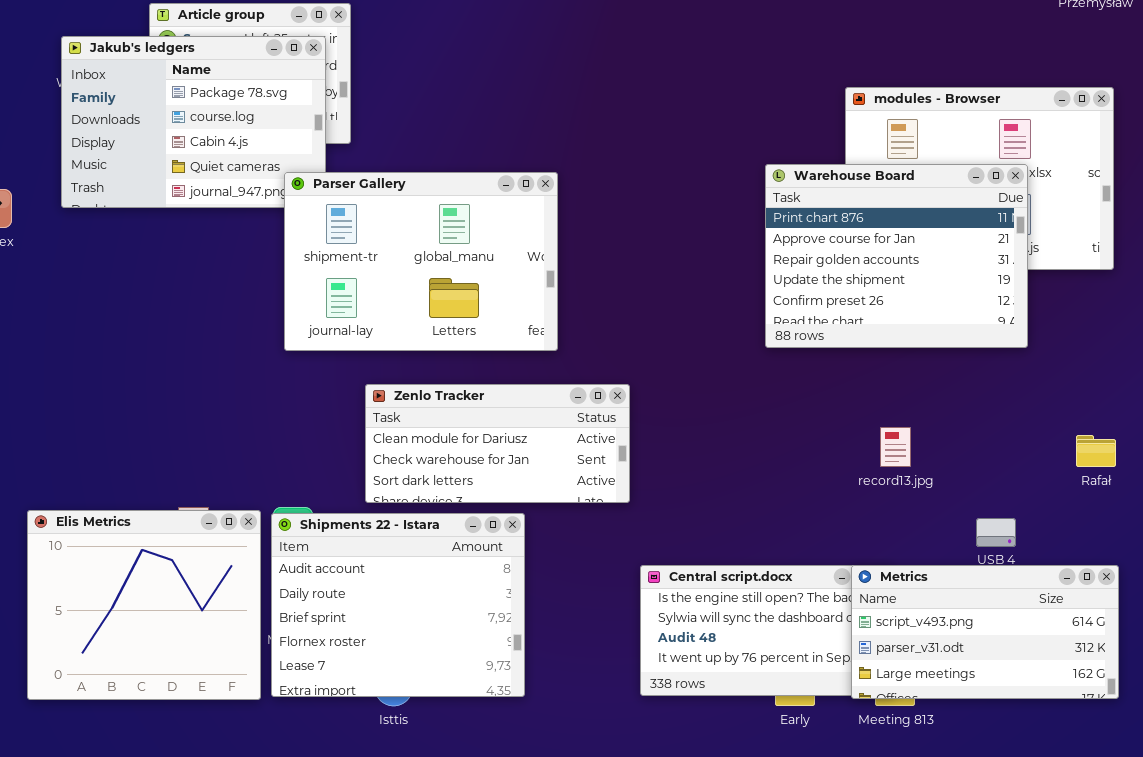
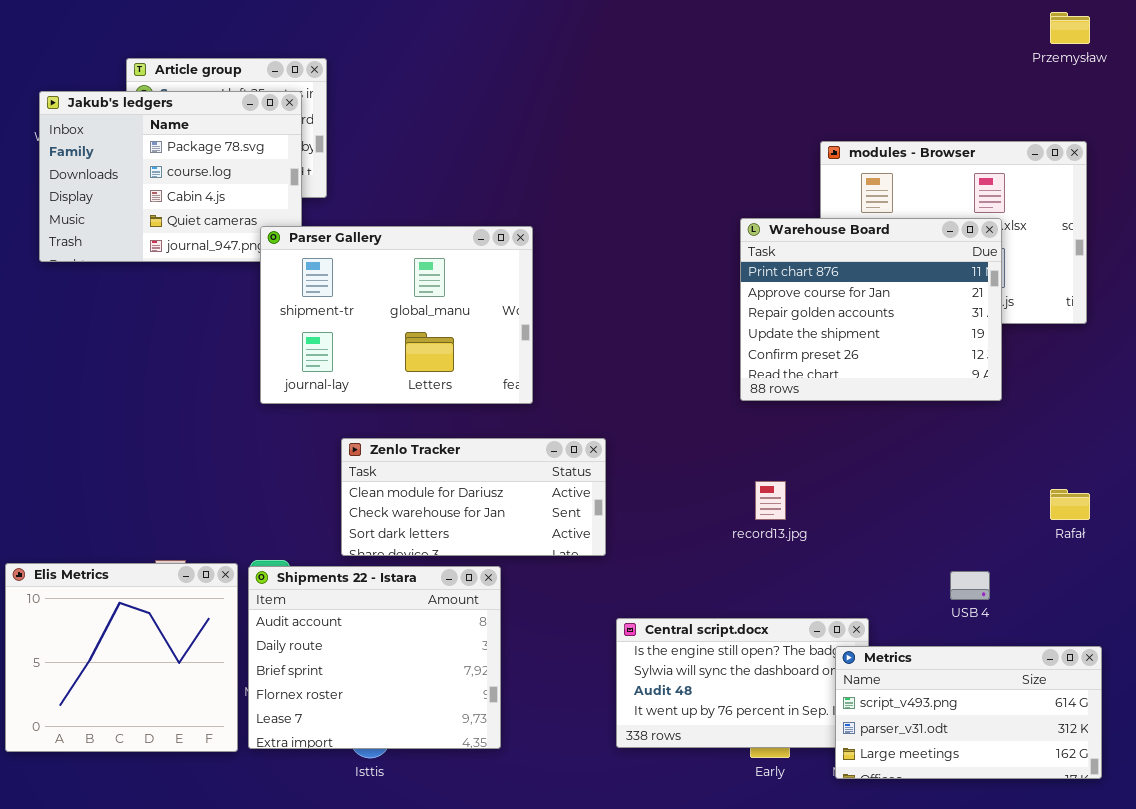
record13.jpg: [880,427,911,467] -> [755,481,786,520], moved
Metrics: [851,565,1119,699] -> [835,646,1102,779], moved

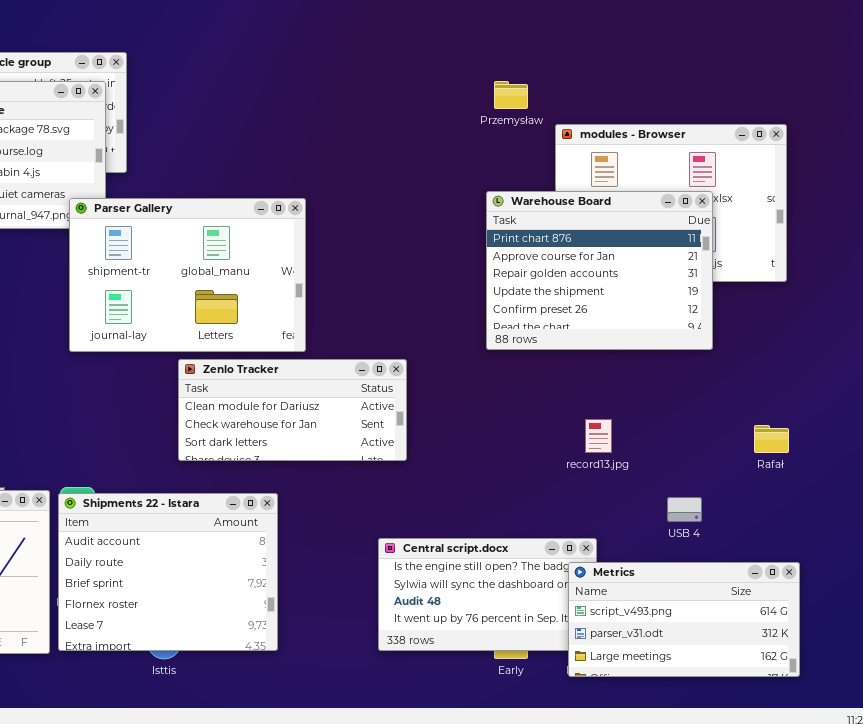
Przemysław: [1050,12,1090,44] -> [494,81,528,109], moved
Zenlo Tracker: [341,438,606,556] -> [178,359,407,461], moved
record13.jpg: [755,481,786,520] -> [585,419,612,453], moved

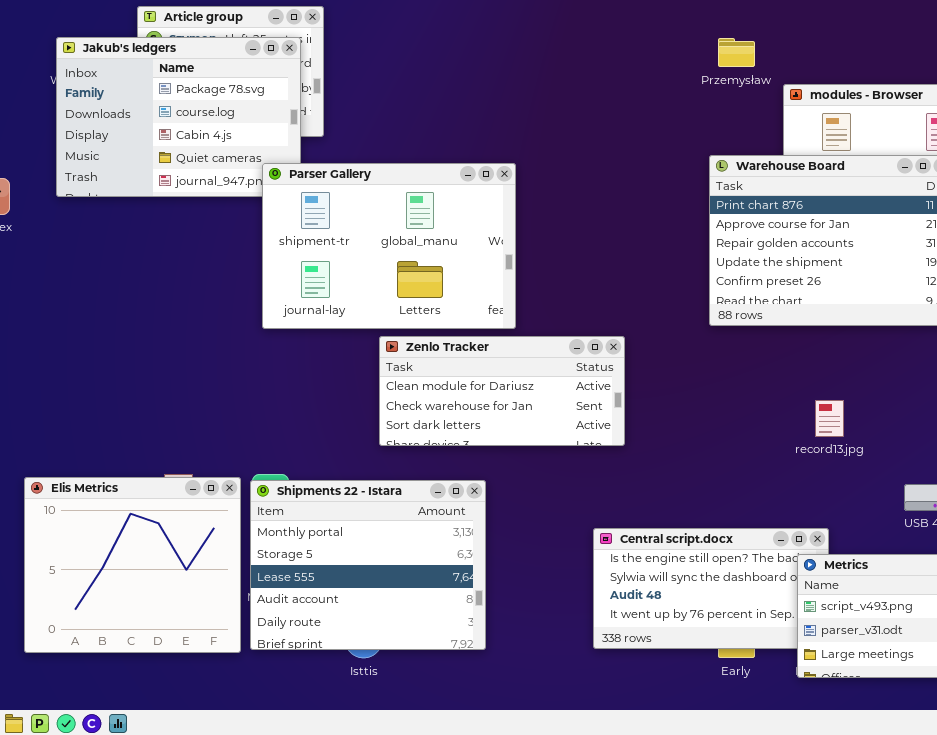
Shipments 22 - Istara: [58,493,278,651] -> [250,480,486,650], scrolled up 3 rows

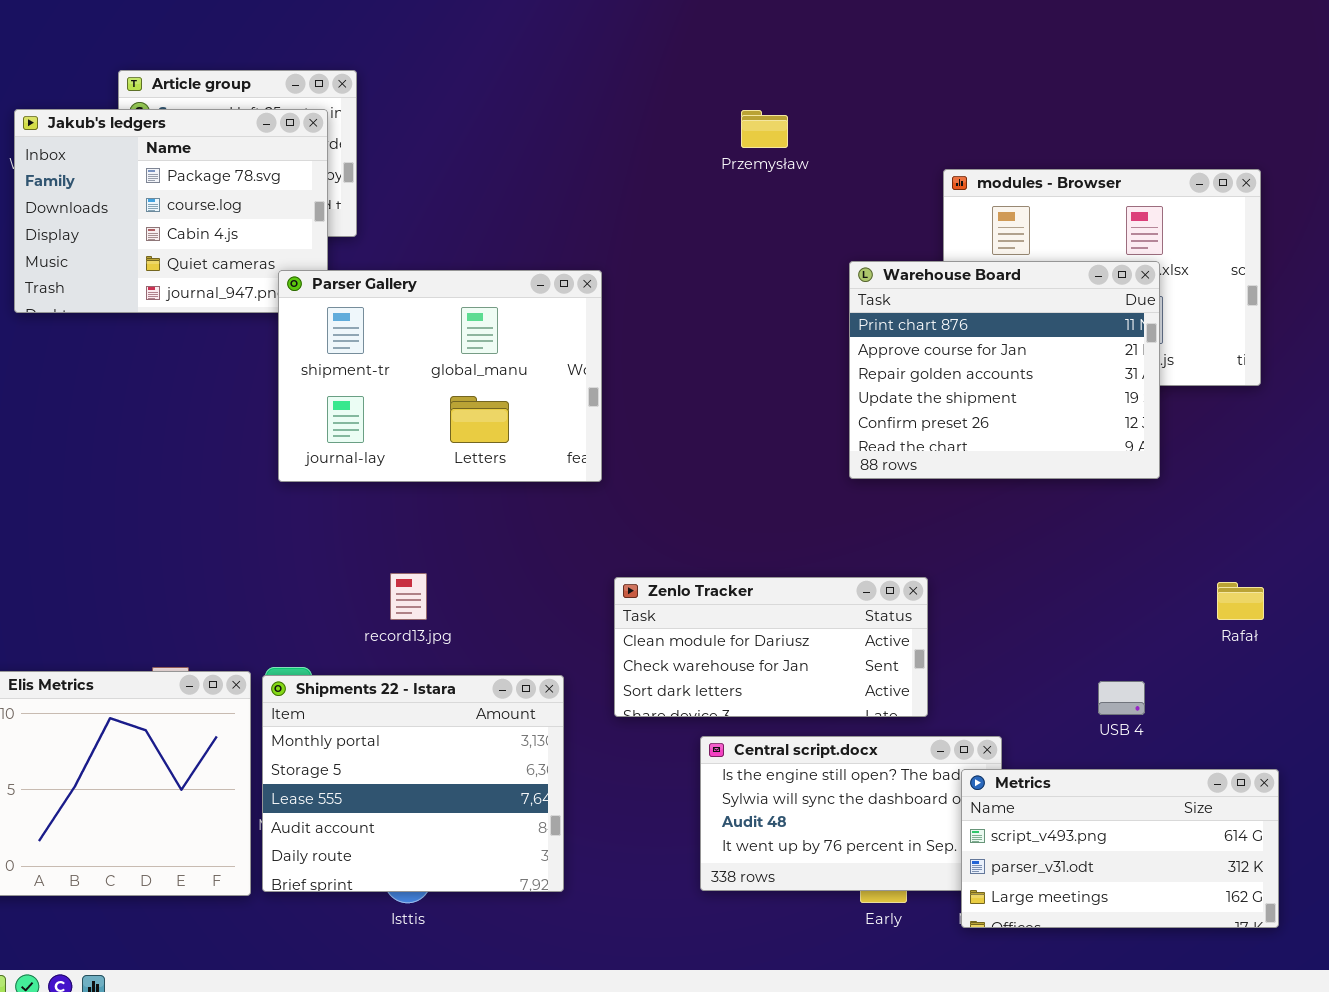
Przemysław: [718,38,755,67] -> [741,110,788,148], moved
Zenlo Tracker: [379,336,625,446] -> [614,577,928,717], moved
record13.jpg: [815,400,844,437] -> [390,573,427,620], moved

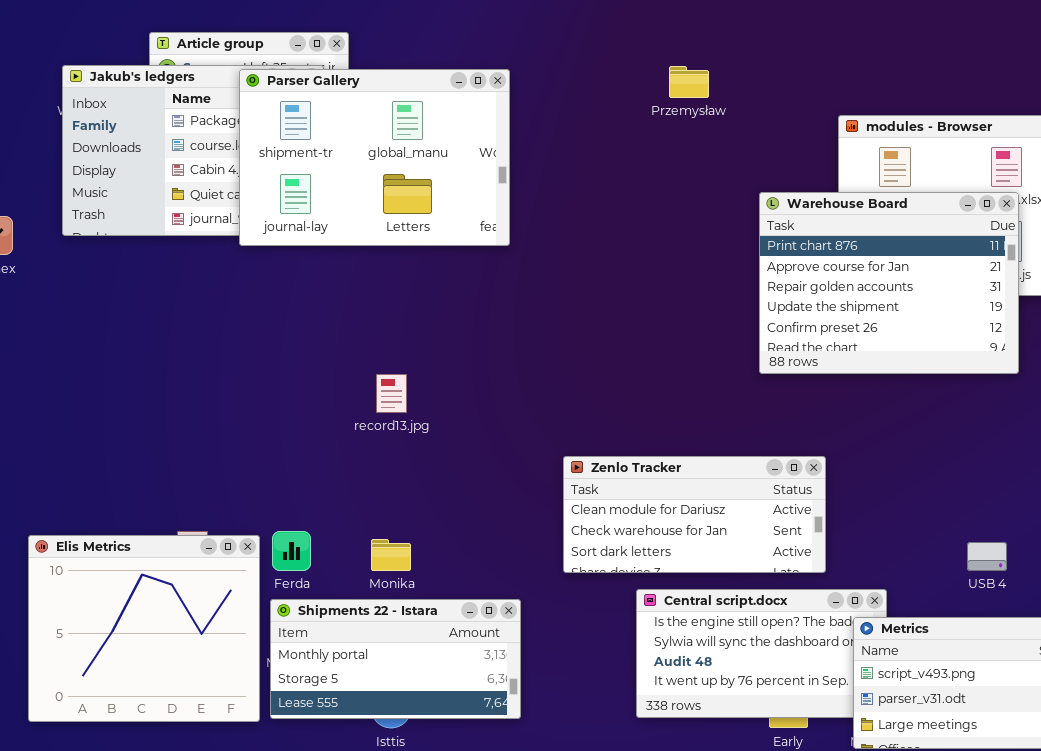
Parser Gallery: [278,270,602,482] -> [239,69,510,246], moved
record13.jpg: [390,573,427,620] -> [376,374,407,413], moved
Shipments 22 - Istara: [262,675,564,892] -> [270,599,521,719], resized

